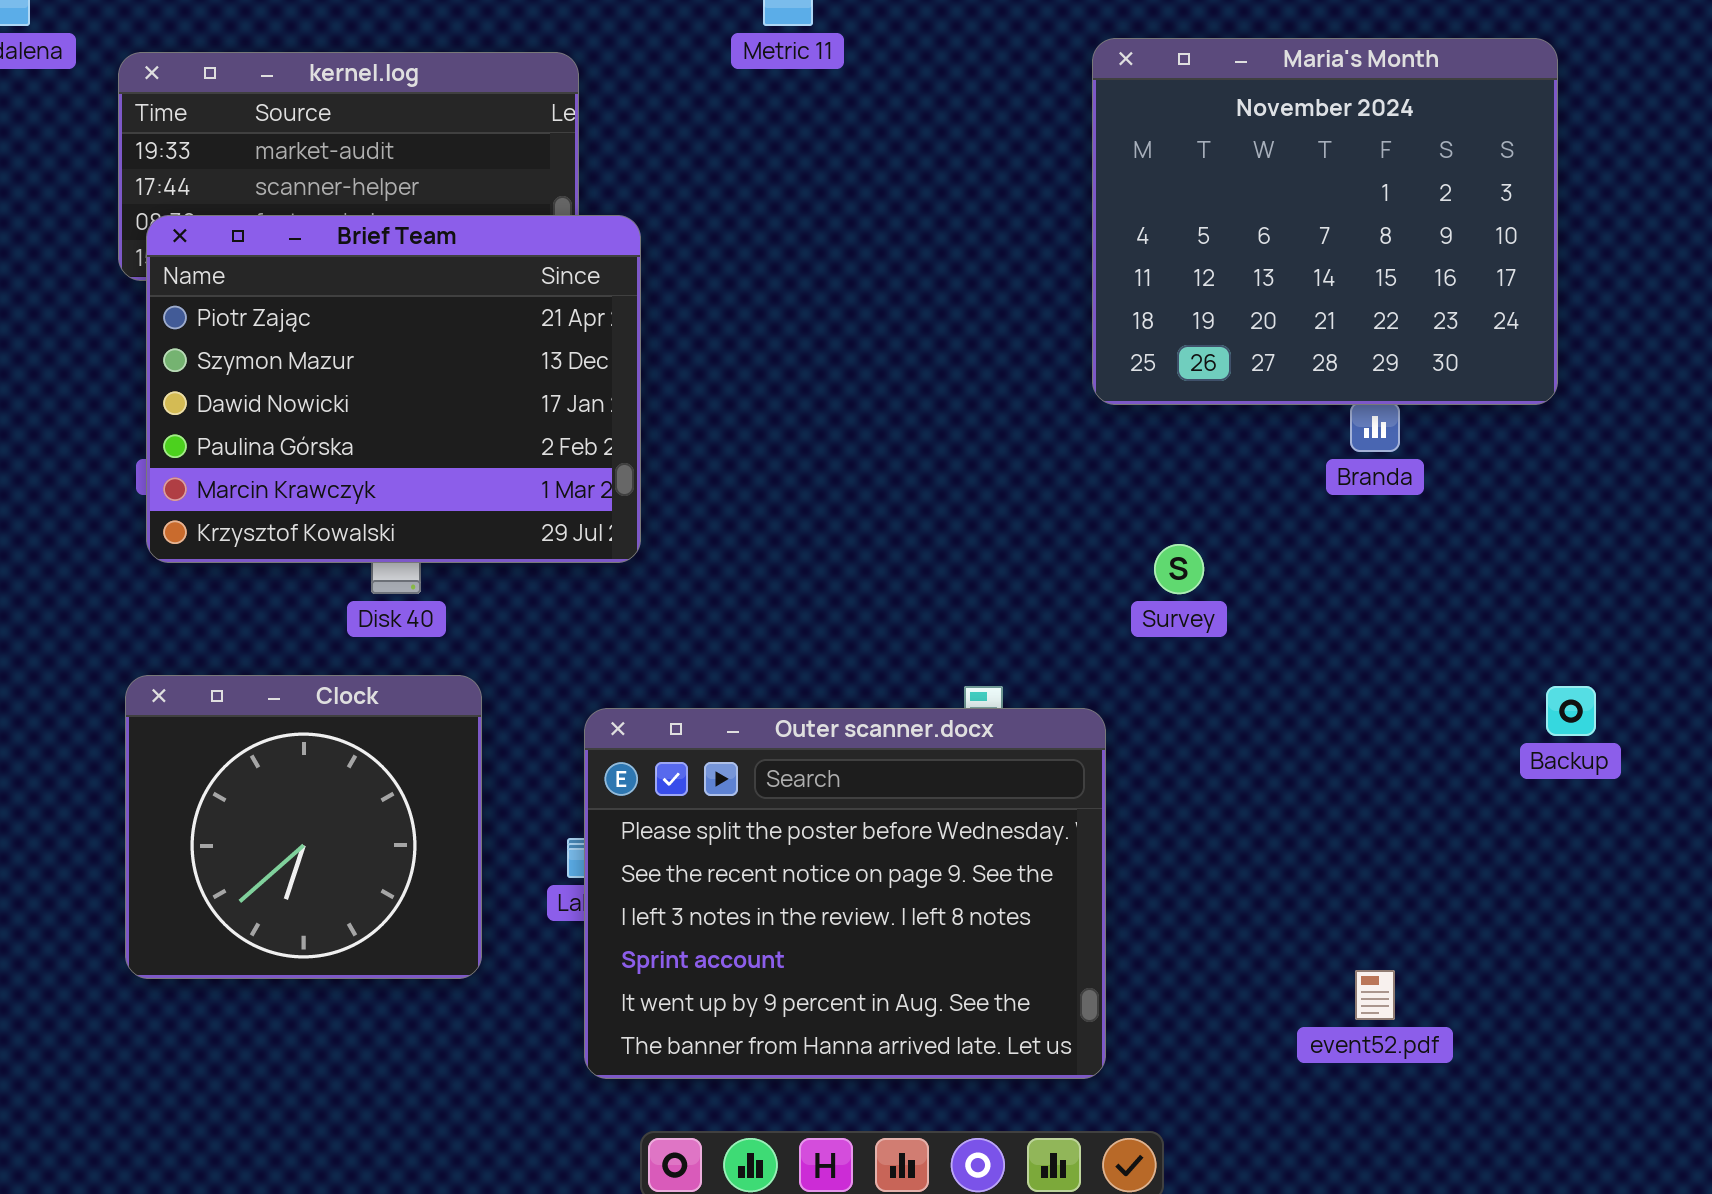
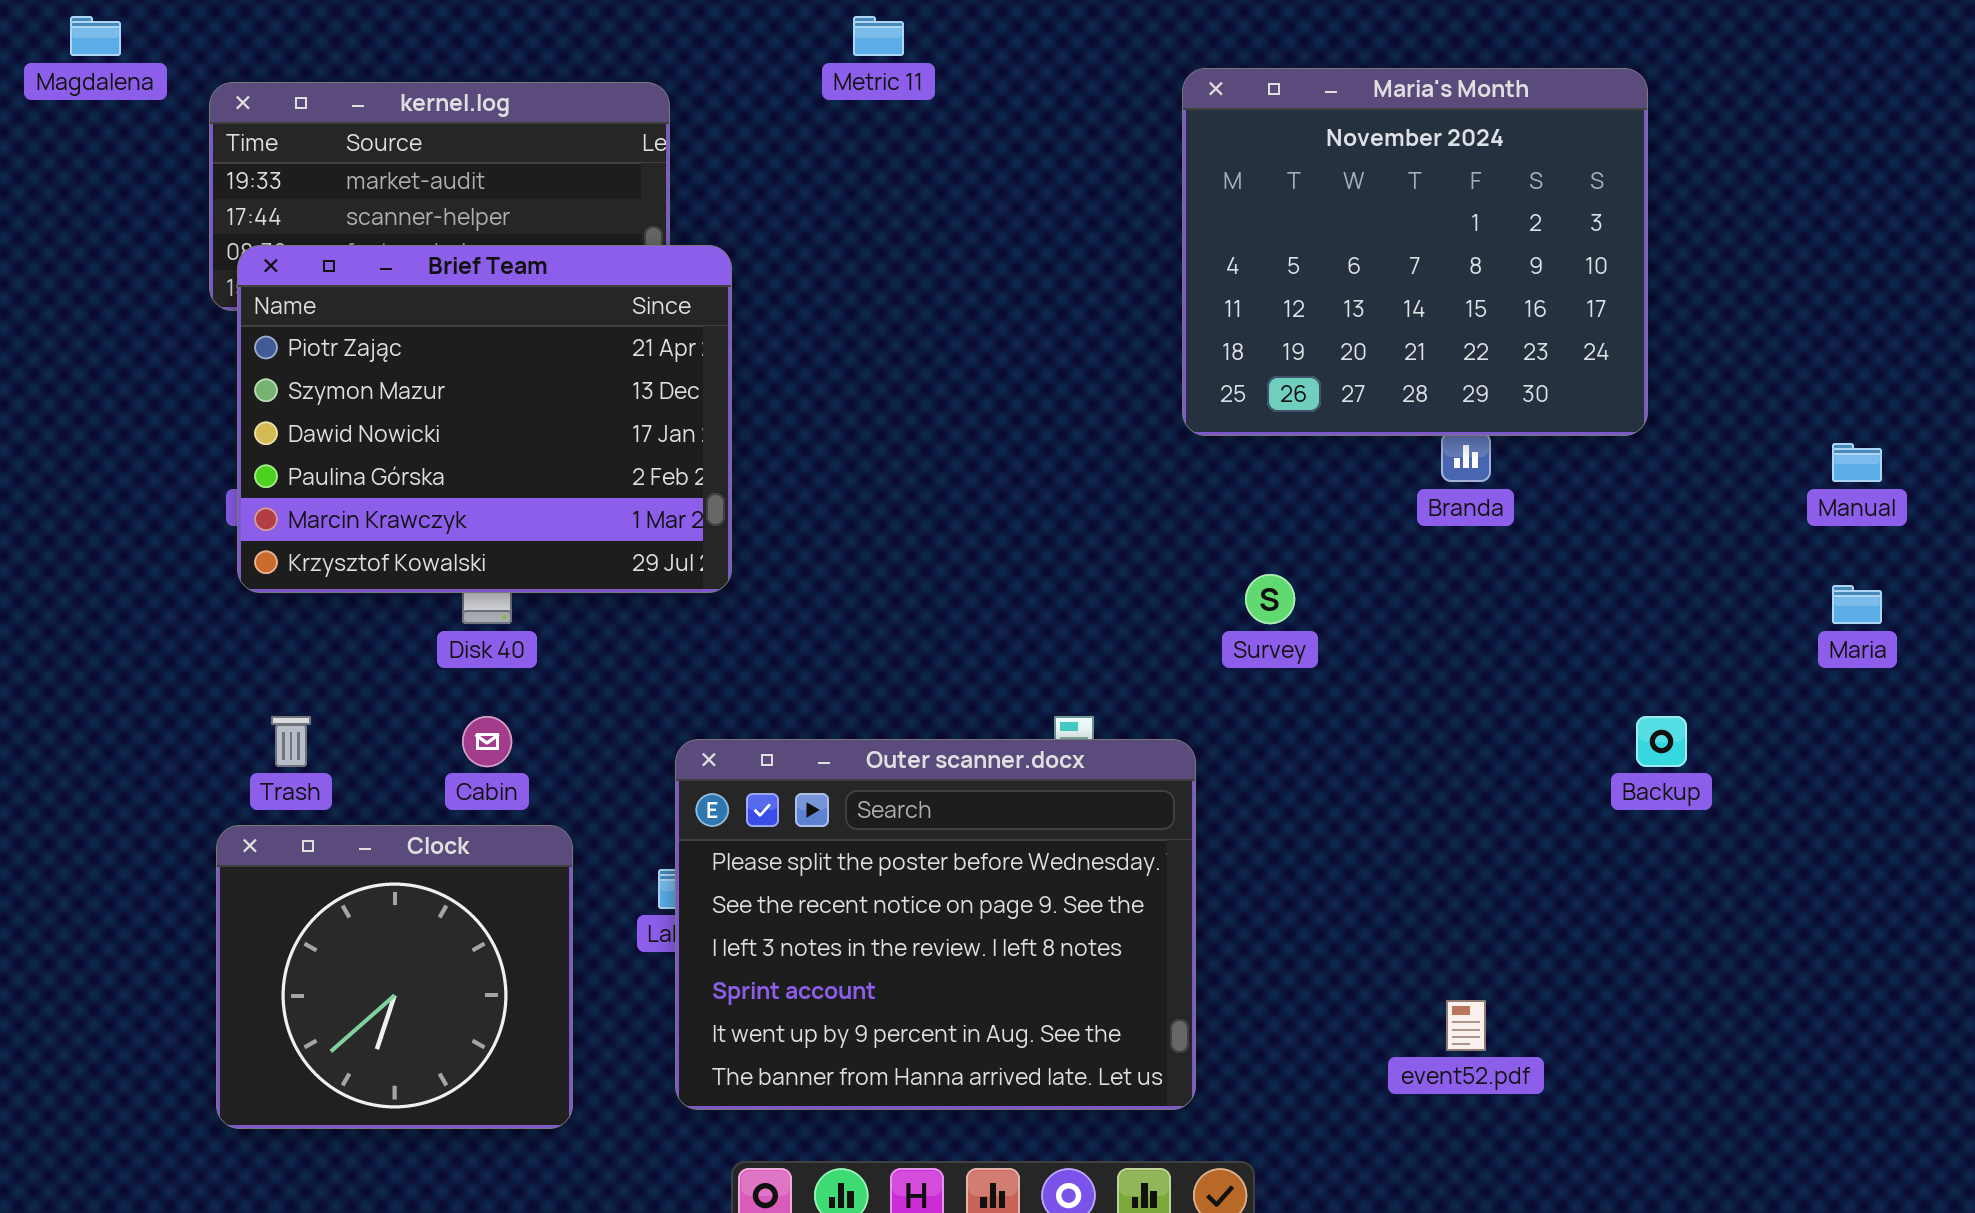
Clock: [125,675,482,979] -> [216,825,573,1129], moved

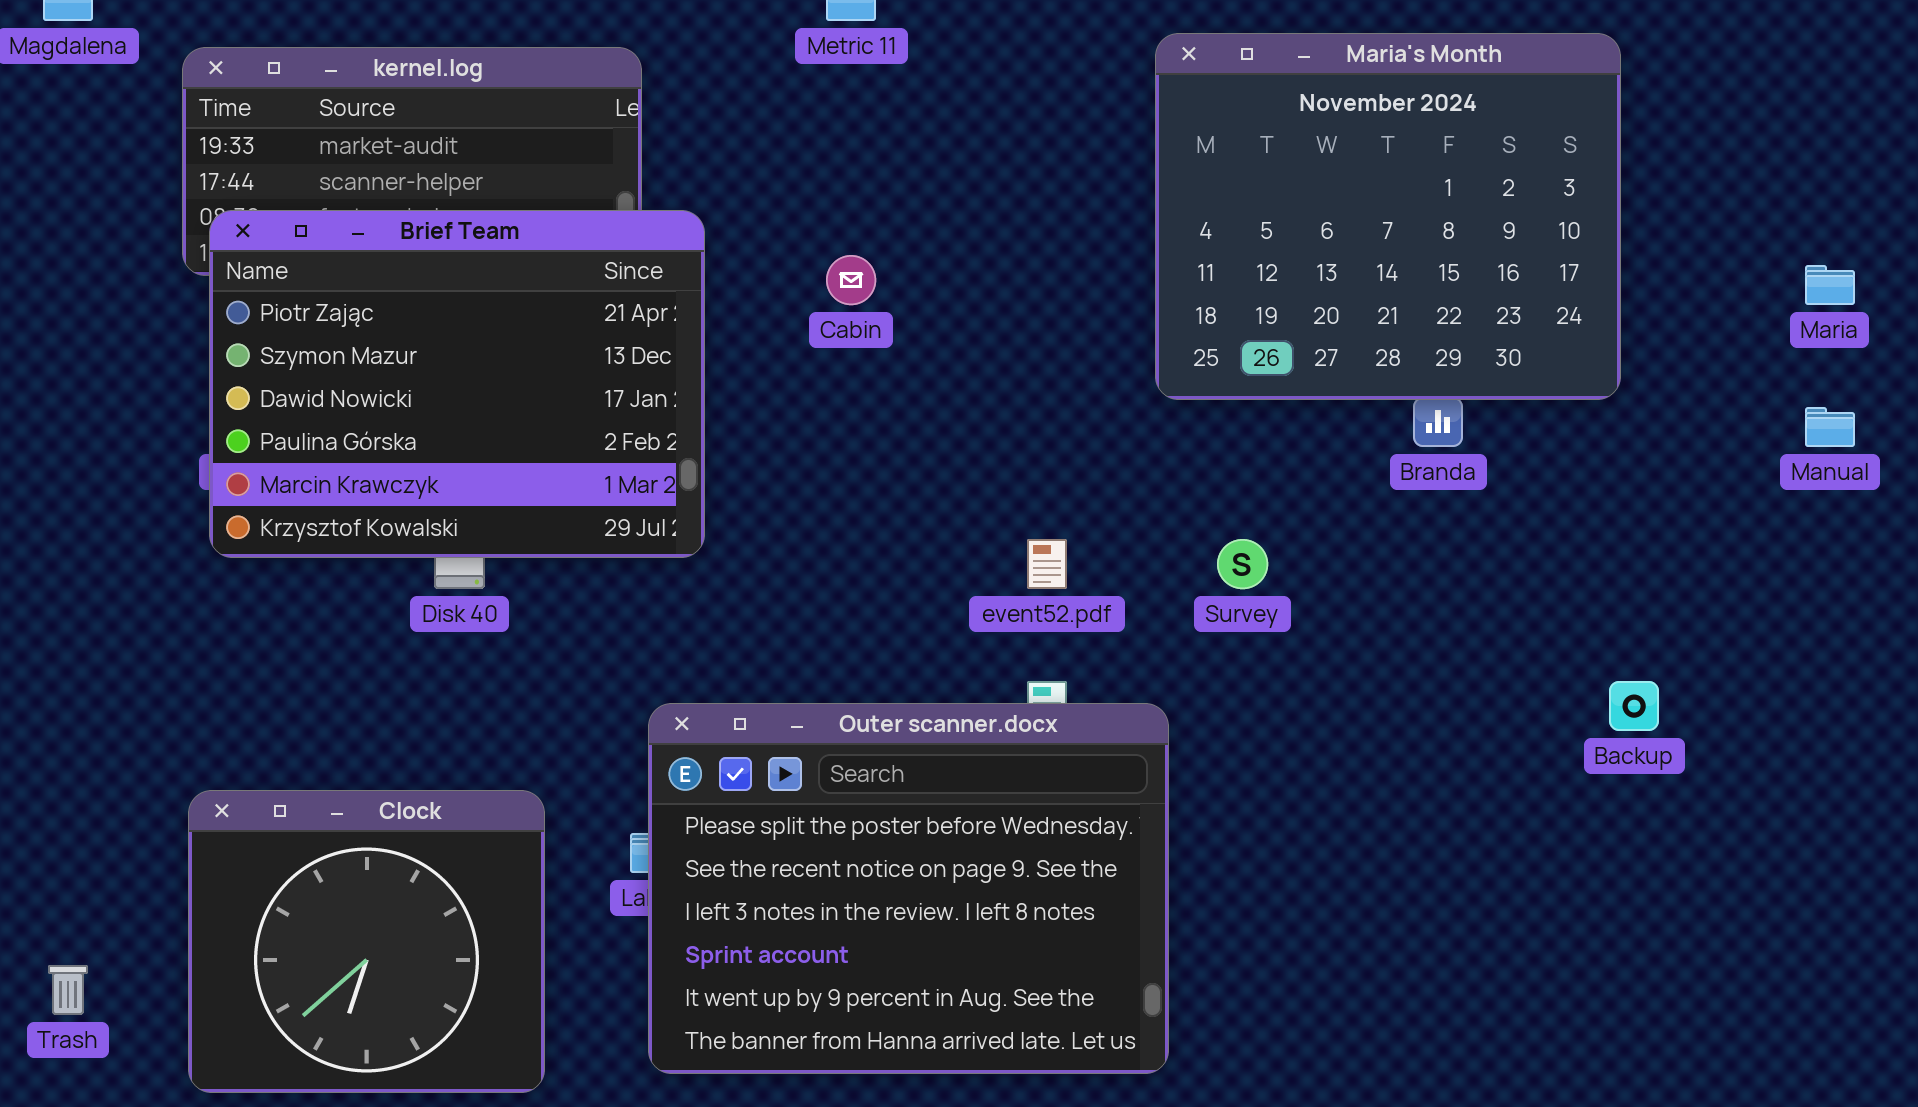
Maria: [1832,585,1882,624] -> [1805,265,1855,305], moved
Trash: [271,716,311,767] -> [48,965,88,1015], moved
Cabin: [462,716,512,767] -> [826,255,876,305], moved
event52.pdf: [1446,1000,1486,1051] -> [1027,539,1067,589], moved

